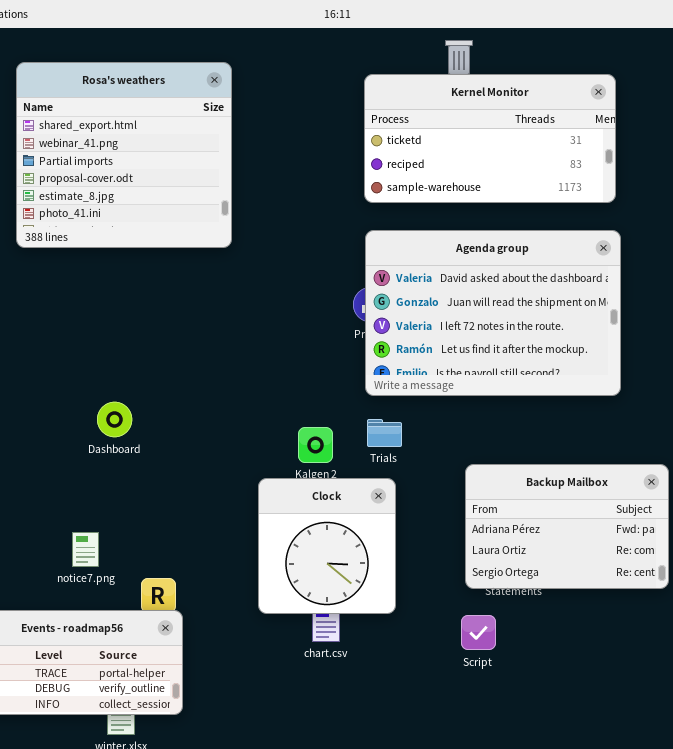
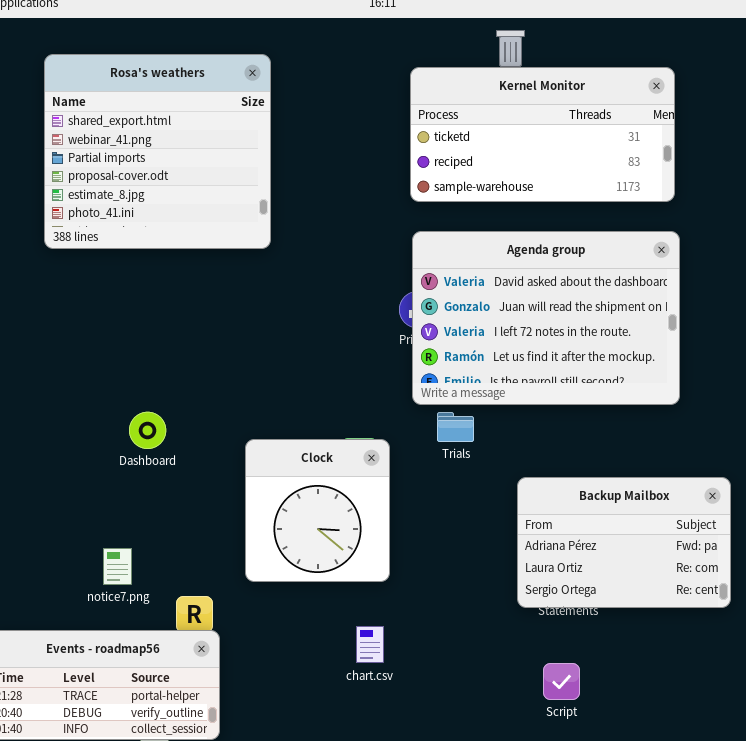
Trials: [367,419,402,447] -> [437,412,474,442], moved
Clock: [258,478,396,614] -> [245,439,390,582], moved
Script: [461,615,496,650] -> [543,663,580,700], moved

